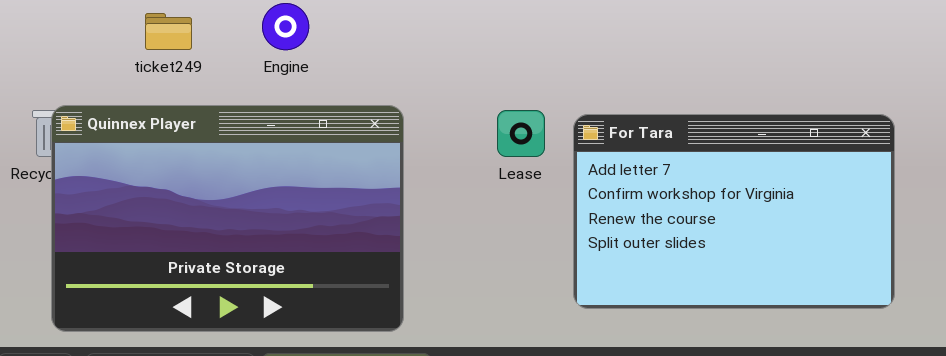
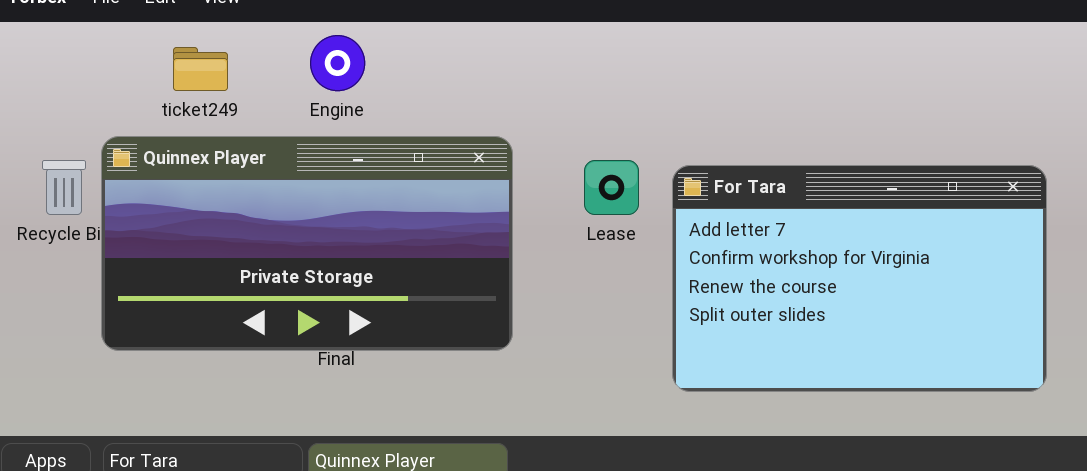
Quinnex Player: [51,105,404,332] -> [101,136,513,351], moved, resized

